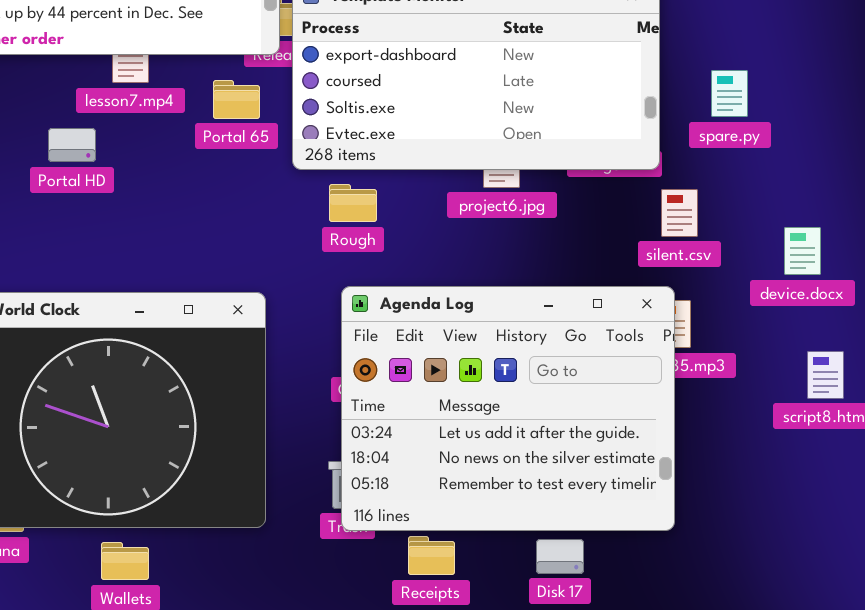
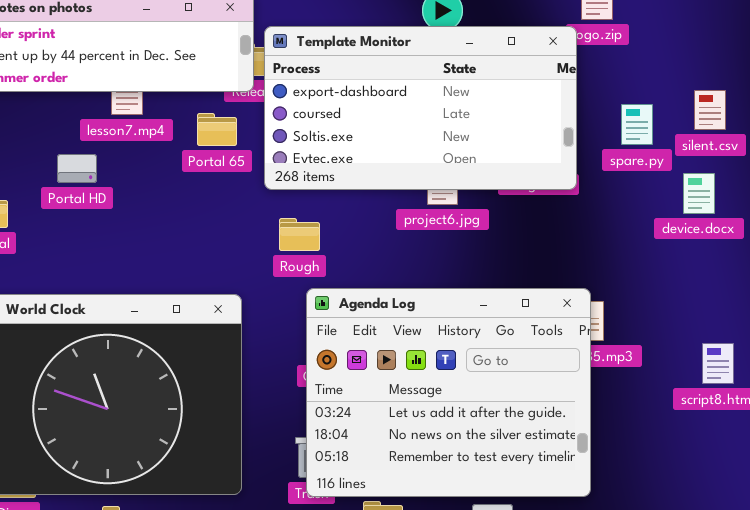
Rough: [329,184,377,222] -> [279,218,320,251], moved
silent.csv: [661,189,698,237] -> [694,90,726,130], moved
device.docx: [784,227,821,275] -> [683,173,715,214], moved

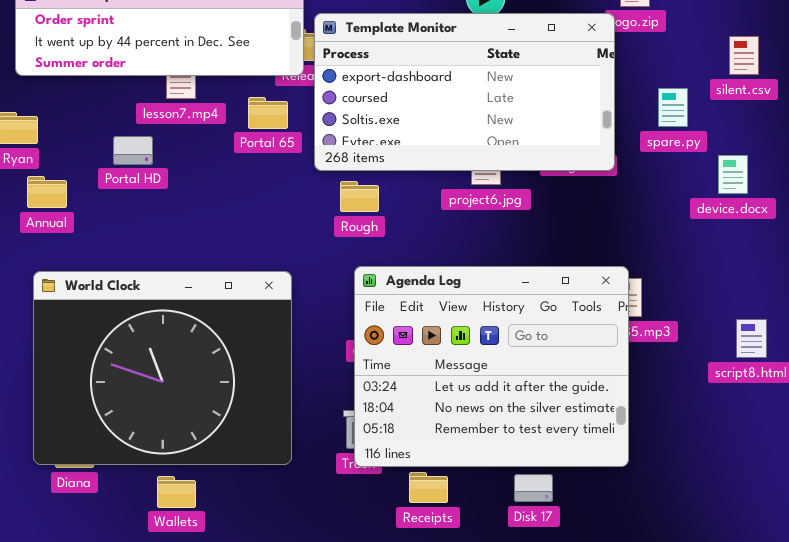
silent.csv: [694,90,726,130] -> [729,36,759,75], moved
Rough: [279,218,320,251] -> [340,181,379,212], moved

